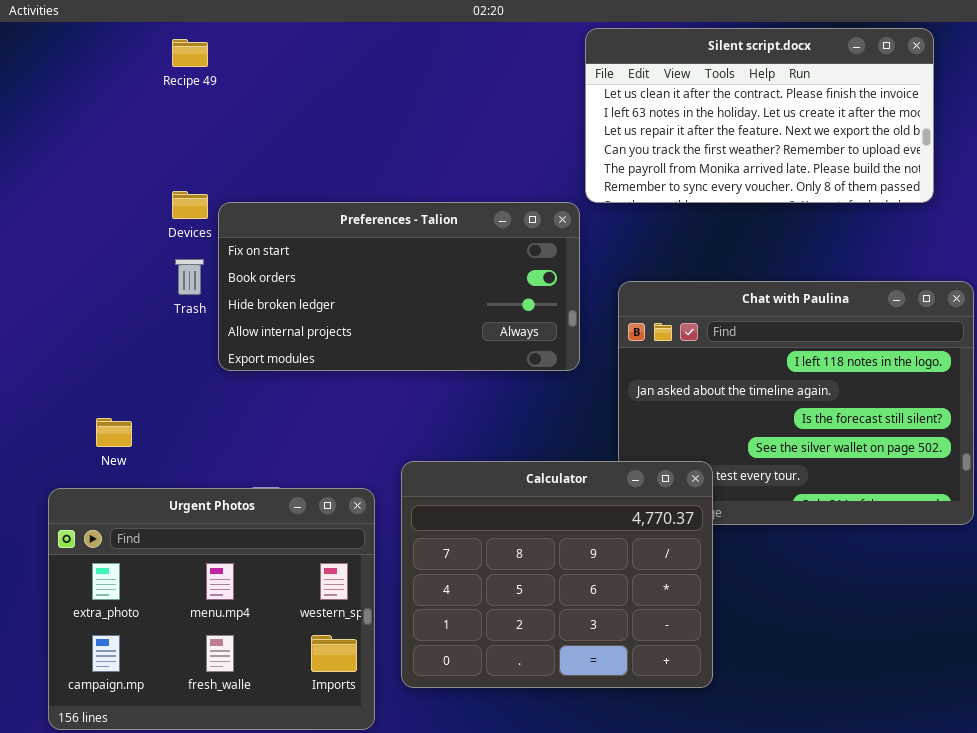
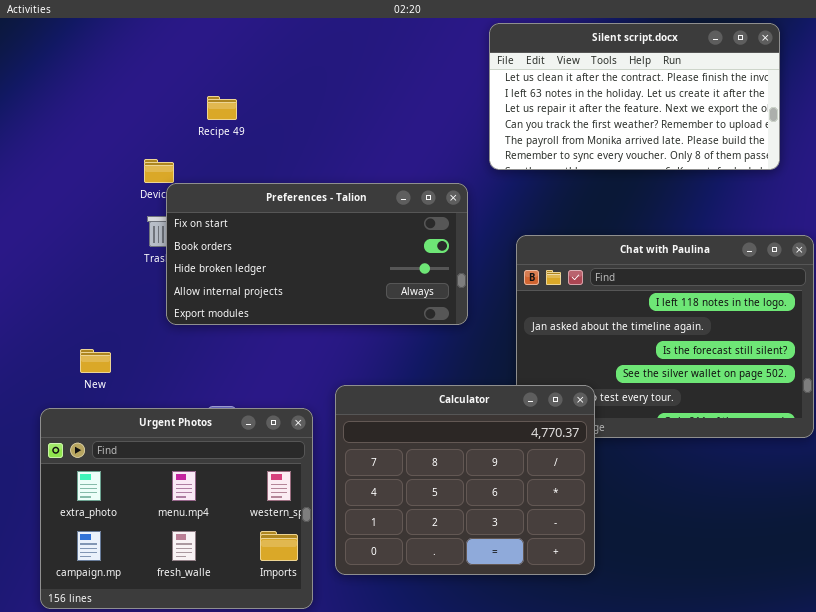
Recipe 49: [172,39,208,67] -> [207,96,237,120], moved
Preferences - Talion: [218,202,580,371] -> [166,183,468,325], moved

